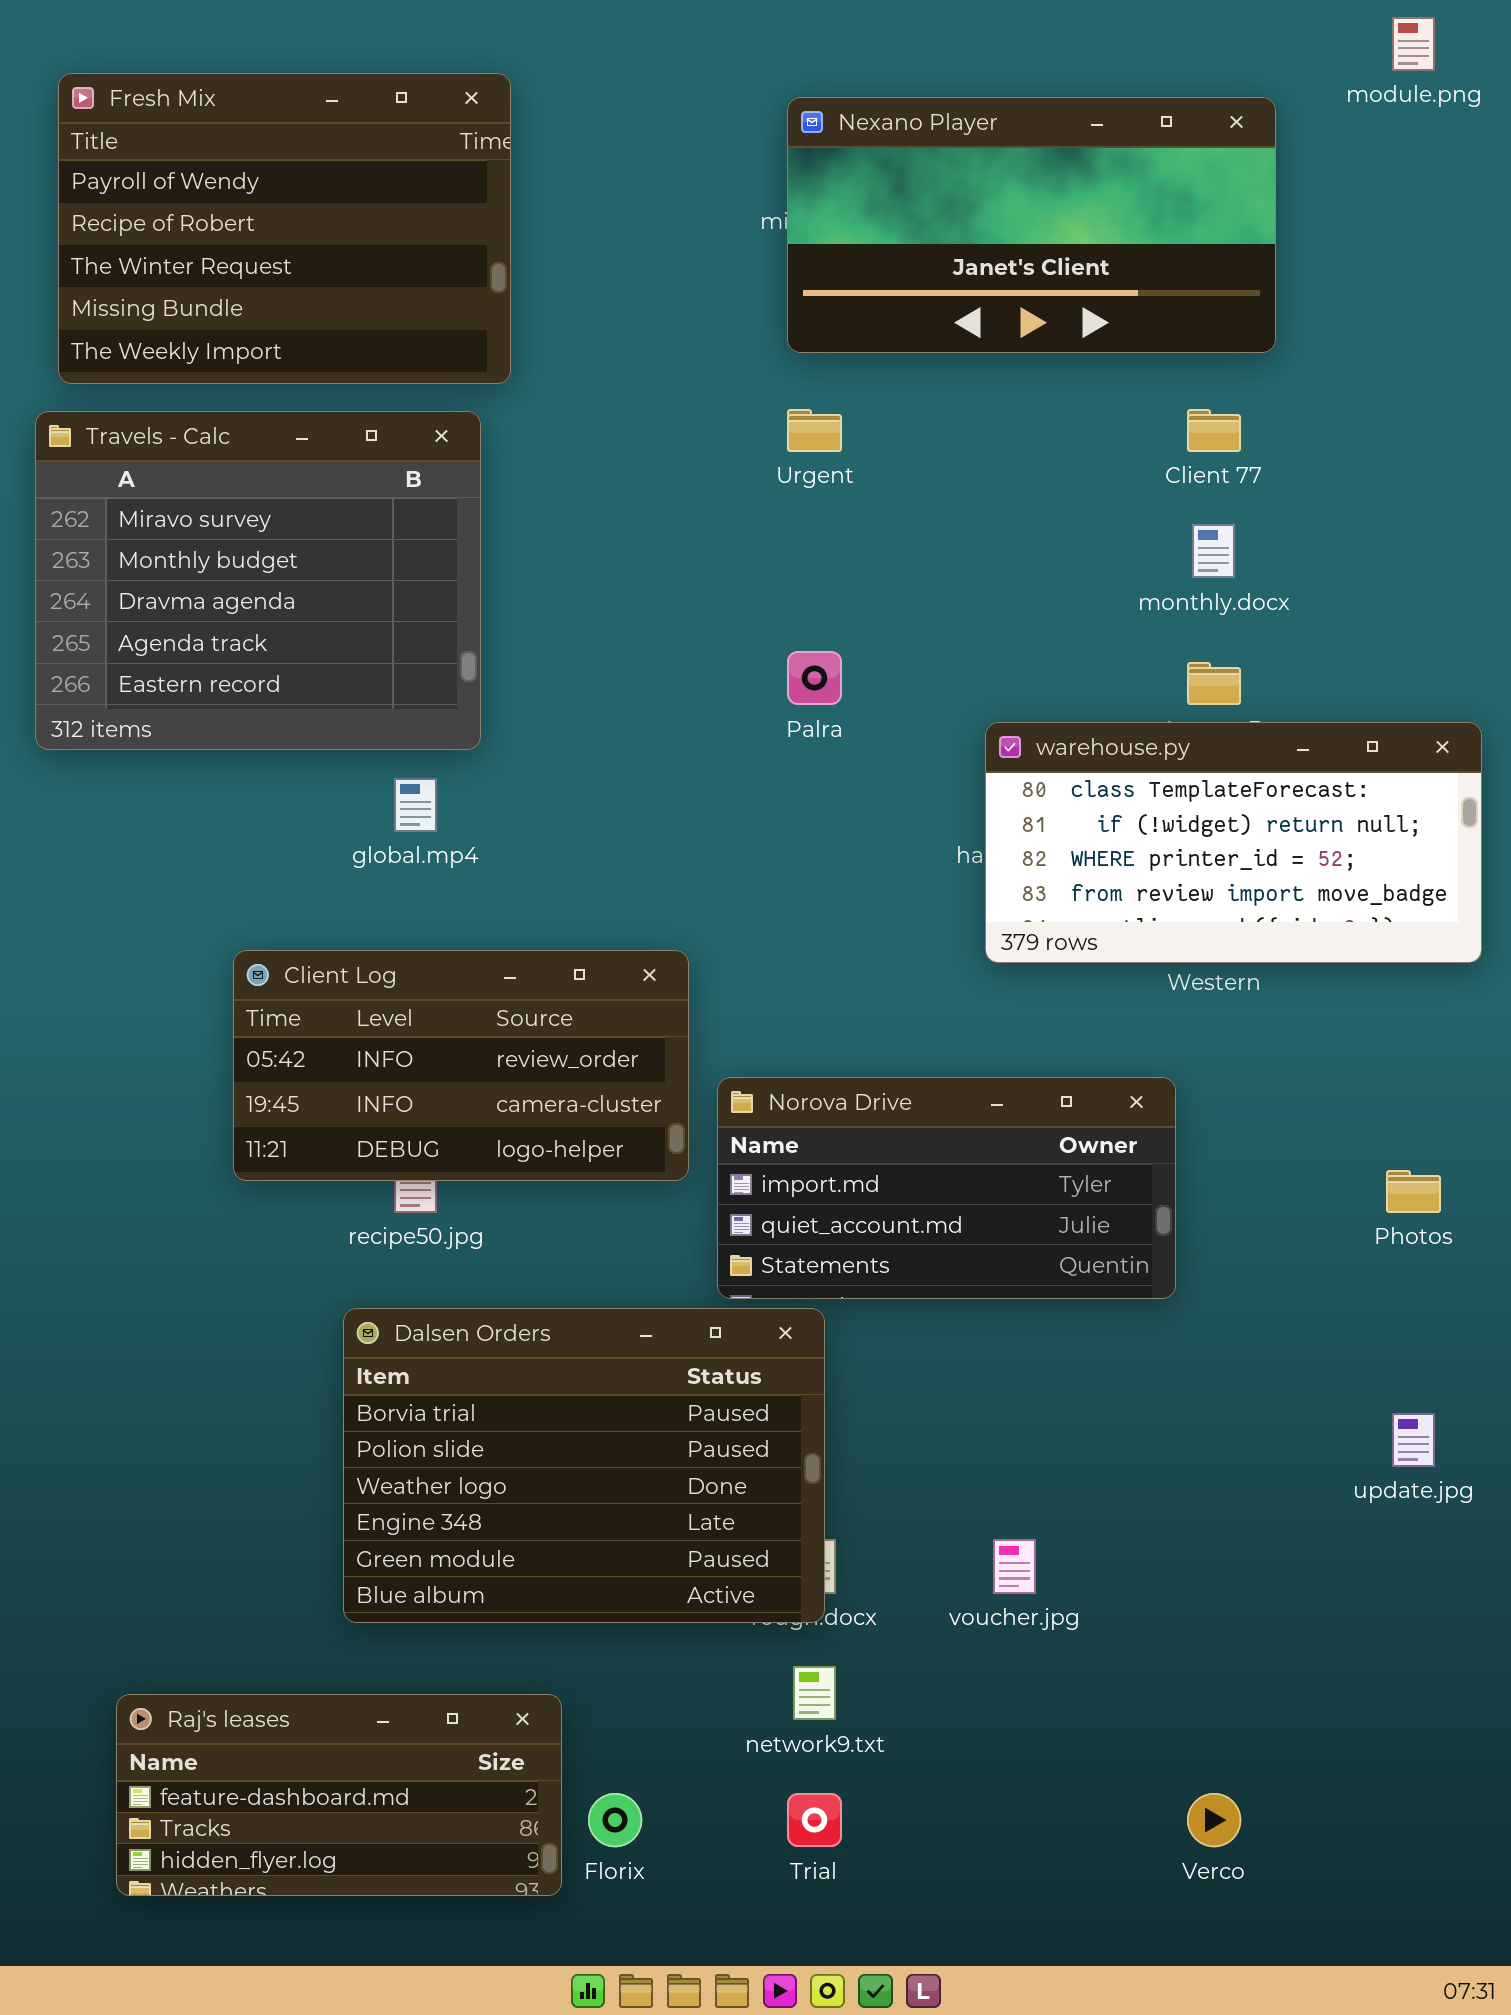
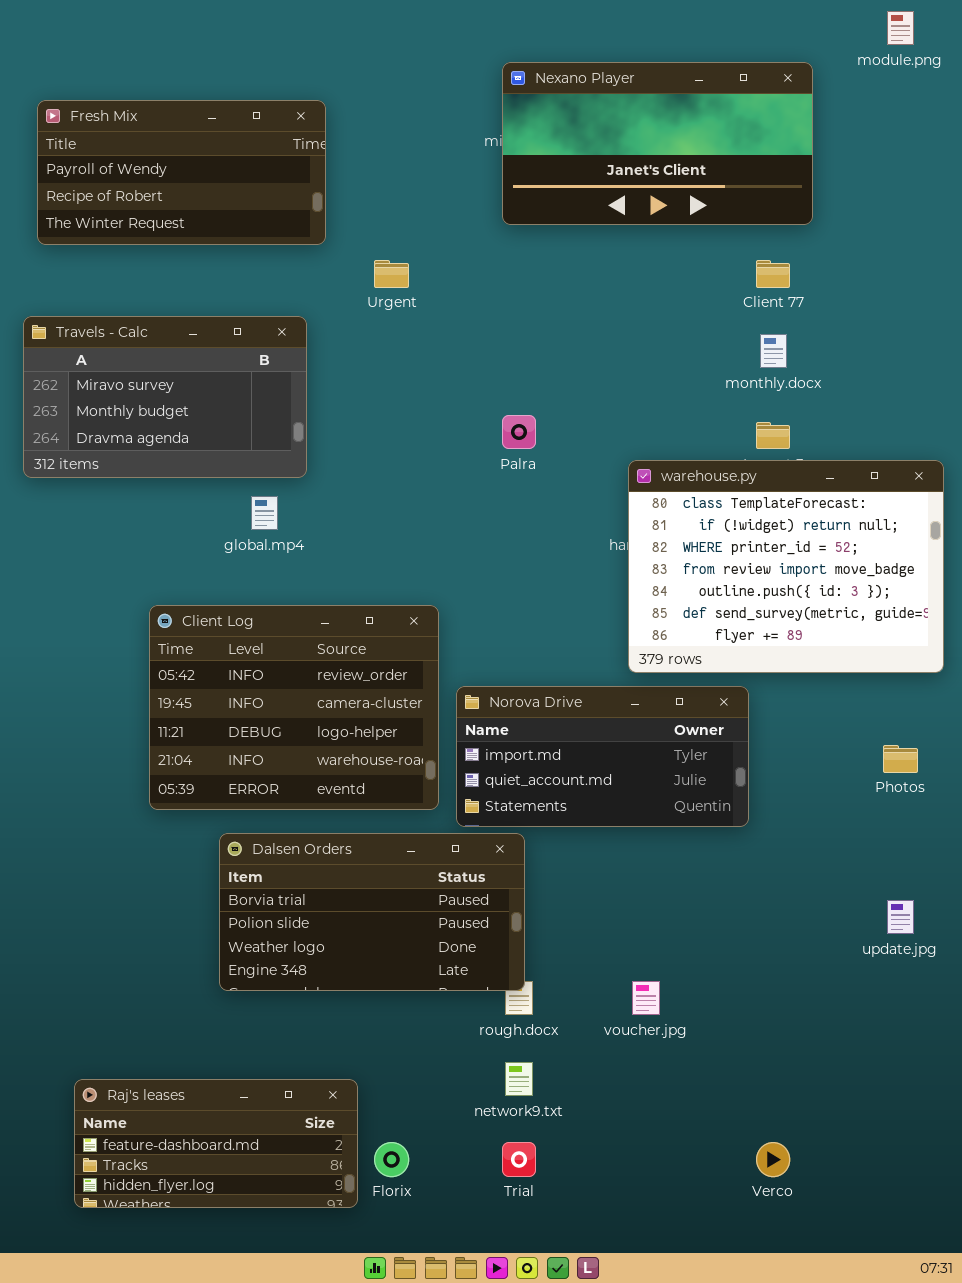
Fresh Mix: [58,73,511,384] -> [37,100,326,245], resized
Urgent: [787,409,842,452] -> [374,260,409,288], moved
Travels - Calc: [35,411,481,750] -> [23,316,307,478], resized
warehouse.py: [985,722,1482,963] -> [628,460,944,673], resized
Client Log: [233,950,689,1181] -> [149,605,439,810], resized
Dalsen Orders: [343,1308,825,1623] -> [219,833,525,991], resized

